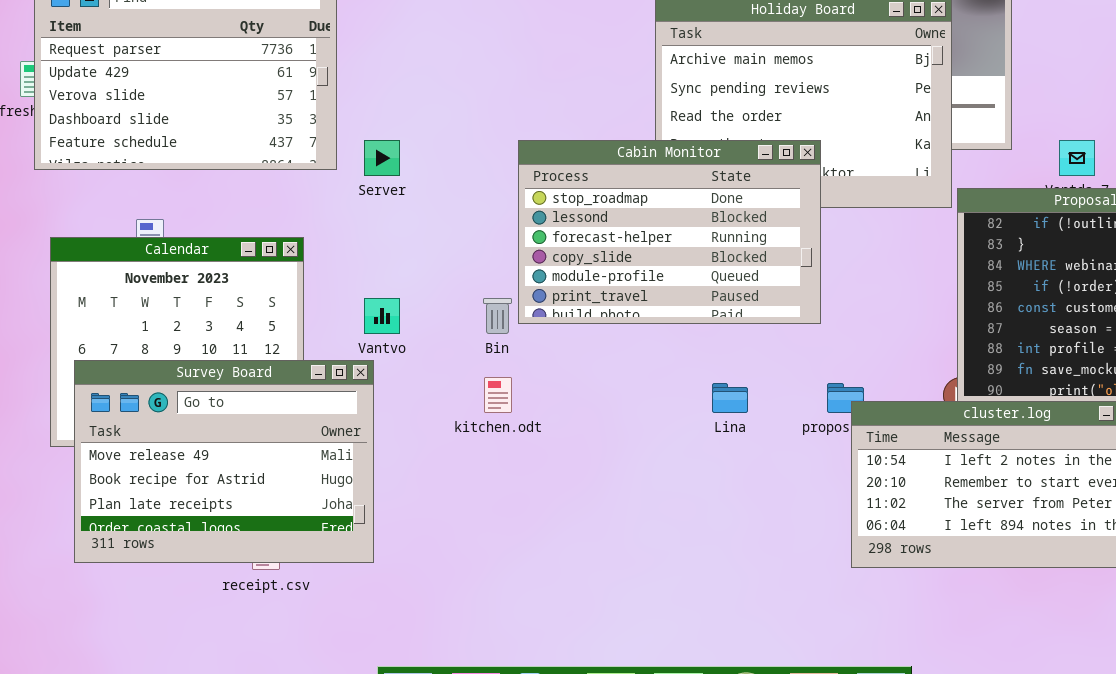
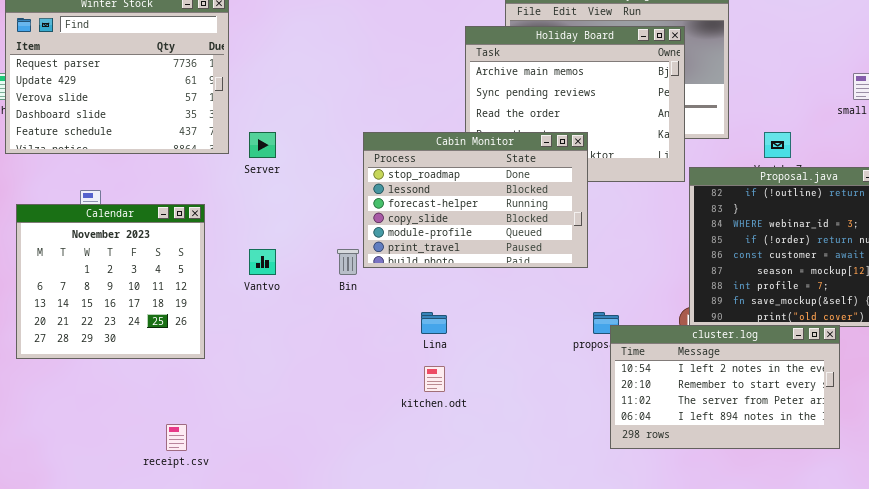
Survey Board: [74,360,374,563] -> none, closed
kitchen.odt: [484,377,512,413] -> [424,366,445,392], moved
Lina: [712,383,748,413] -> [421,312,447,334], moved

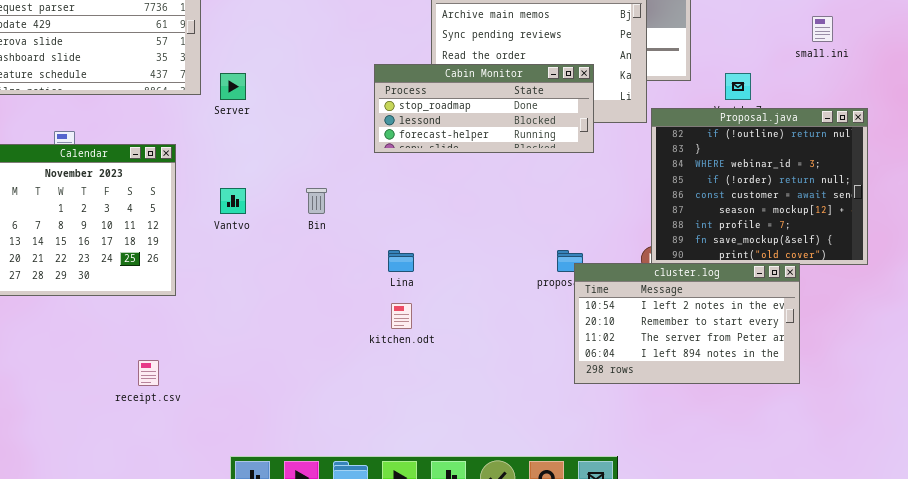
Cabin Monitor: [363,132,588,268] -> [374,64,594,153], moved, resized

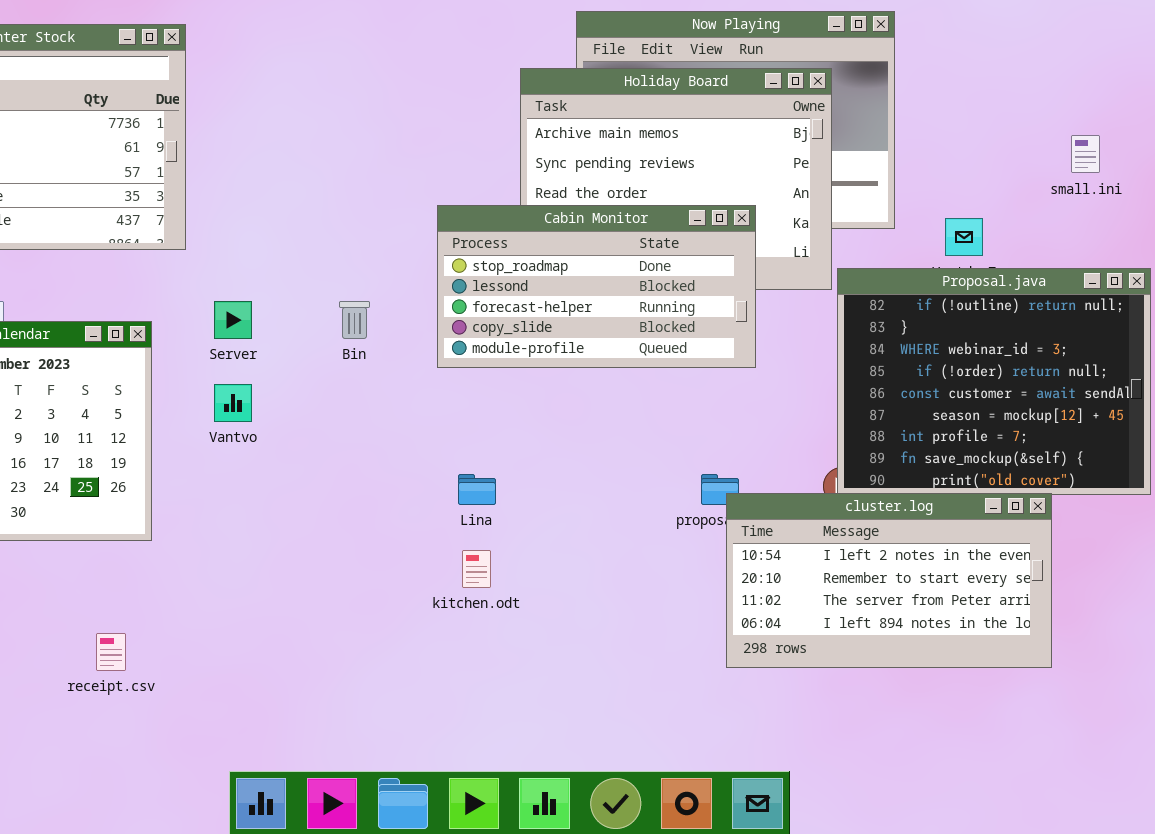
Cabin Monitor: [374,64,594,153] -> [437,205,756,368], resized
Server: [220,73,246,100] -> [214,301,252,339], moved
Bin: [306,188,327,214] -> [339,301,370,339], moved

